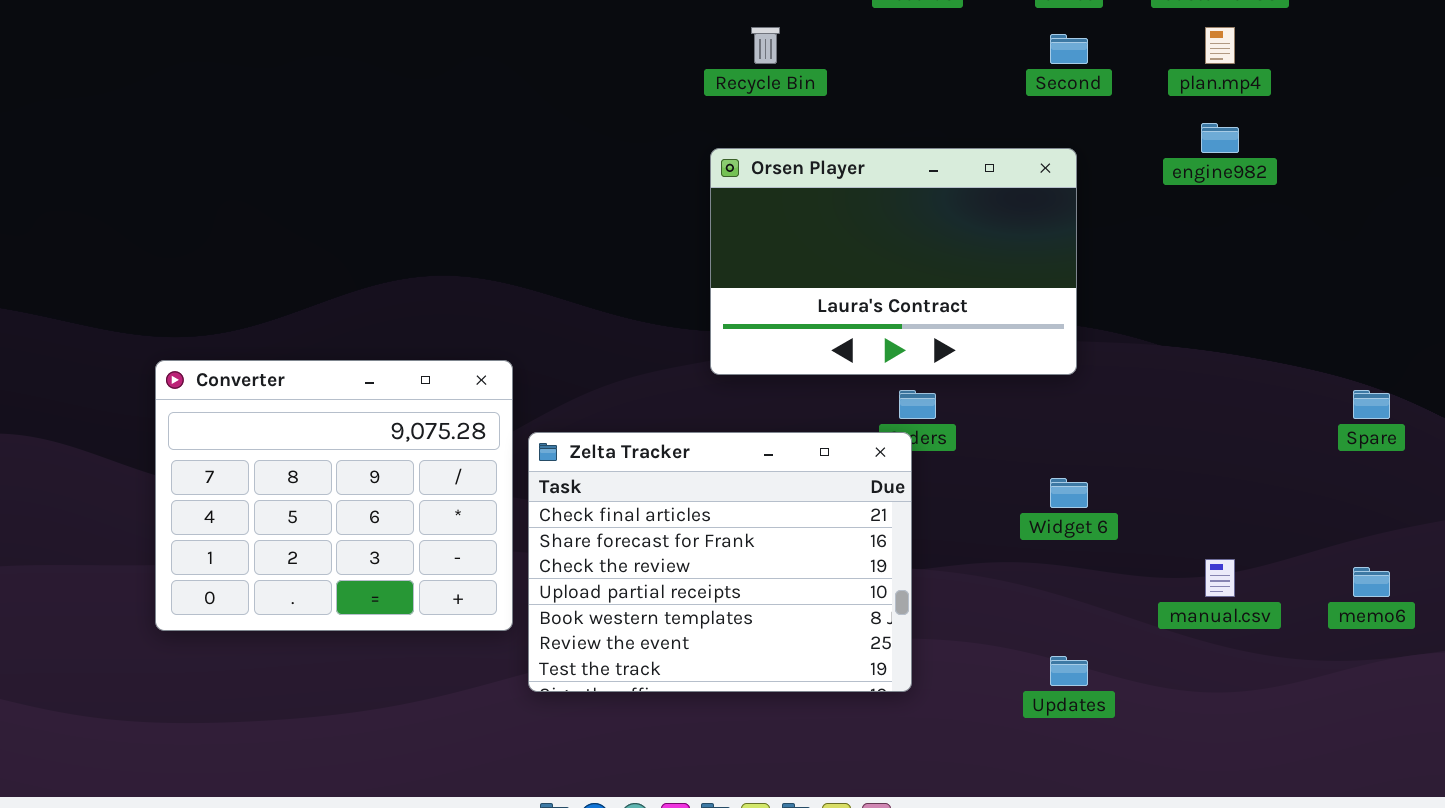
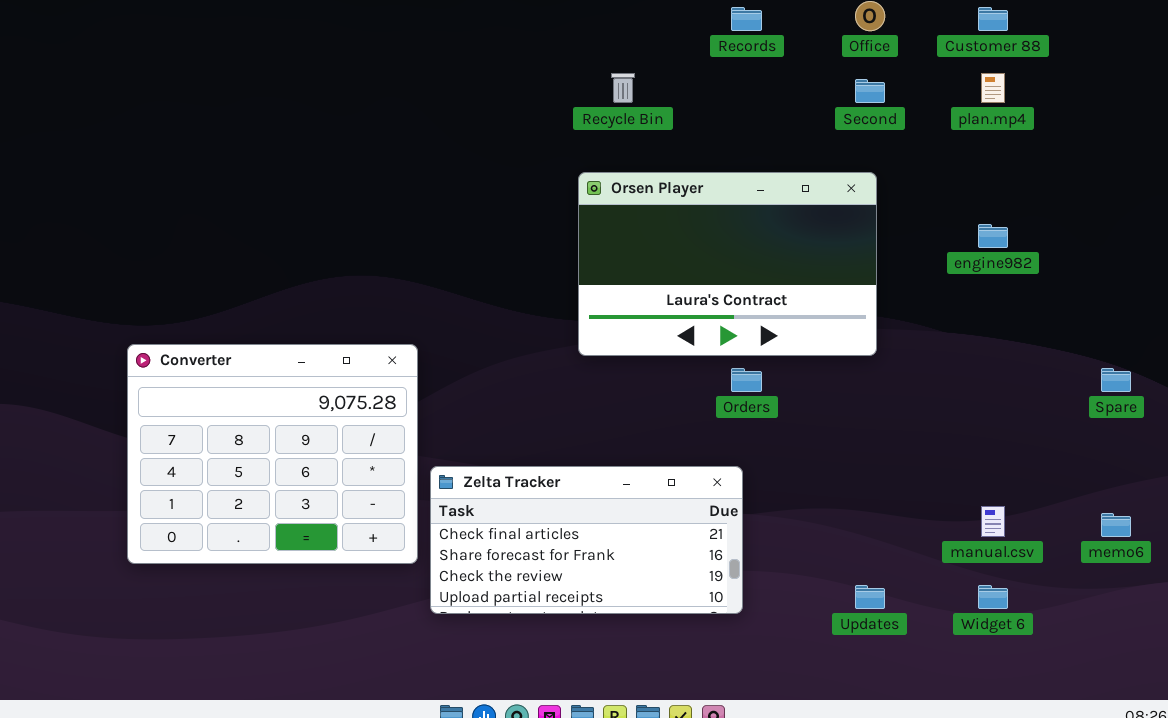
engine982: [1201,123,1239,153] -> [978,224,1008,248], moved
Zelta Tracker: [528,432,912,692] -> [430,466,743,614], resized
Widget 6: [1050,478,1088,508] -> [978,585,1008,609], moved

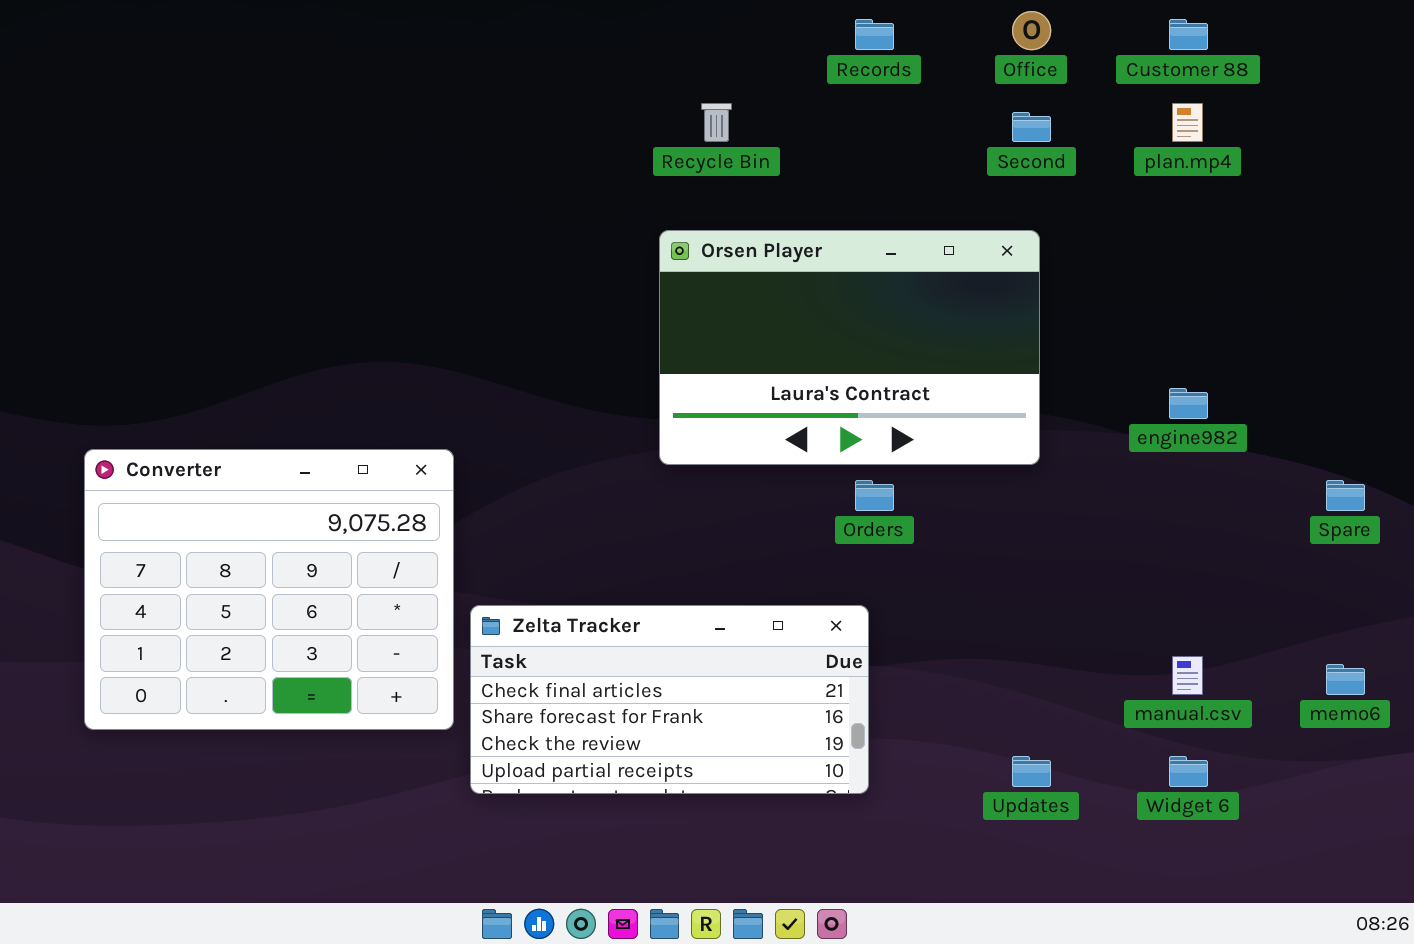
engine982: [978,224,1008,248] -> [1169,388,1208,419], moved

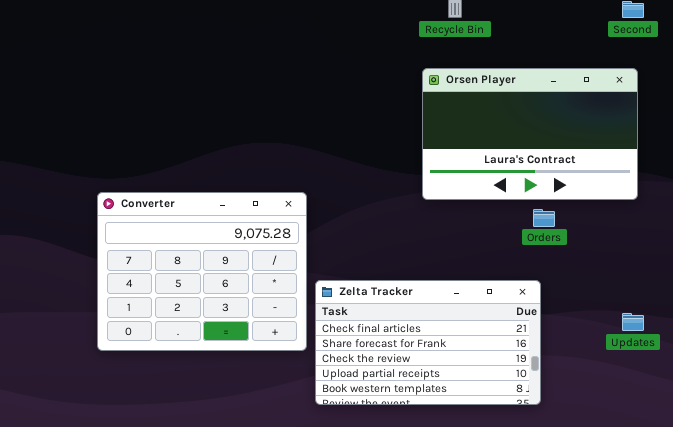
Zelta Tracker: [470,605,869,794] -> [315,280,541,405], resized
Updates: [1012,756,1051,787] -> [622,313,644,331], moved

